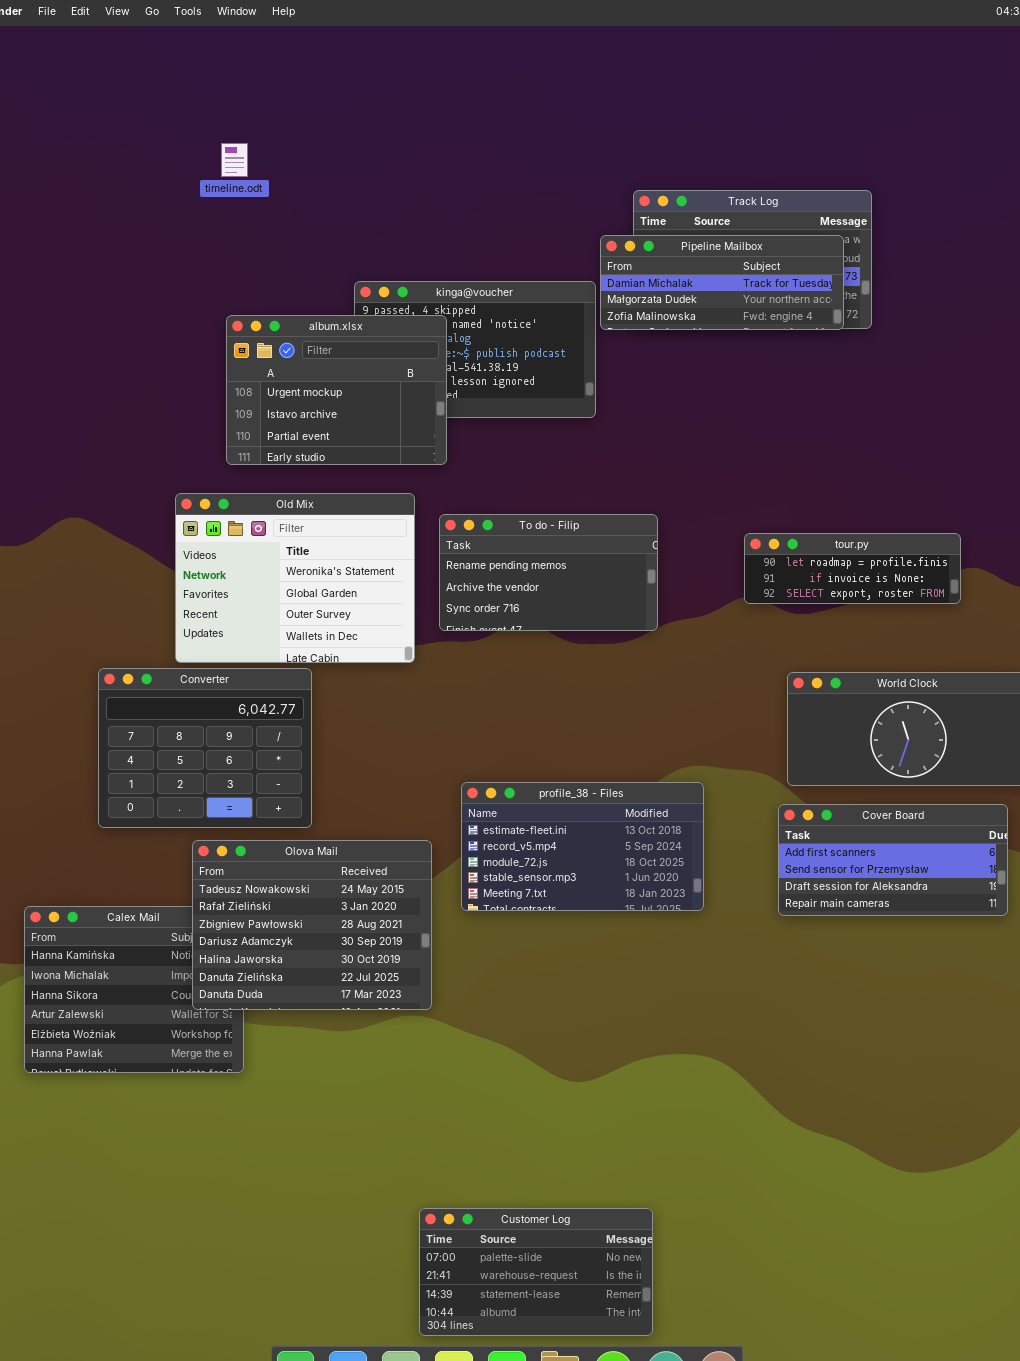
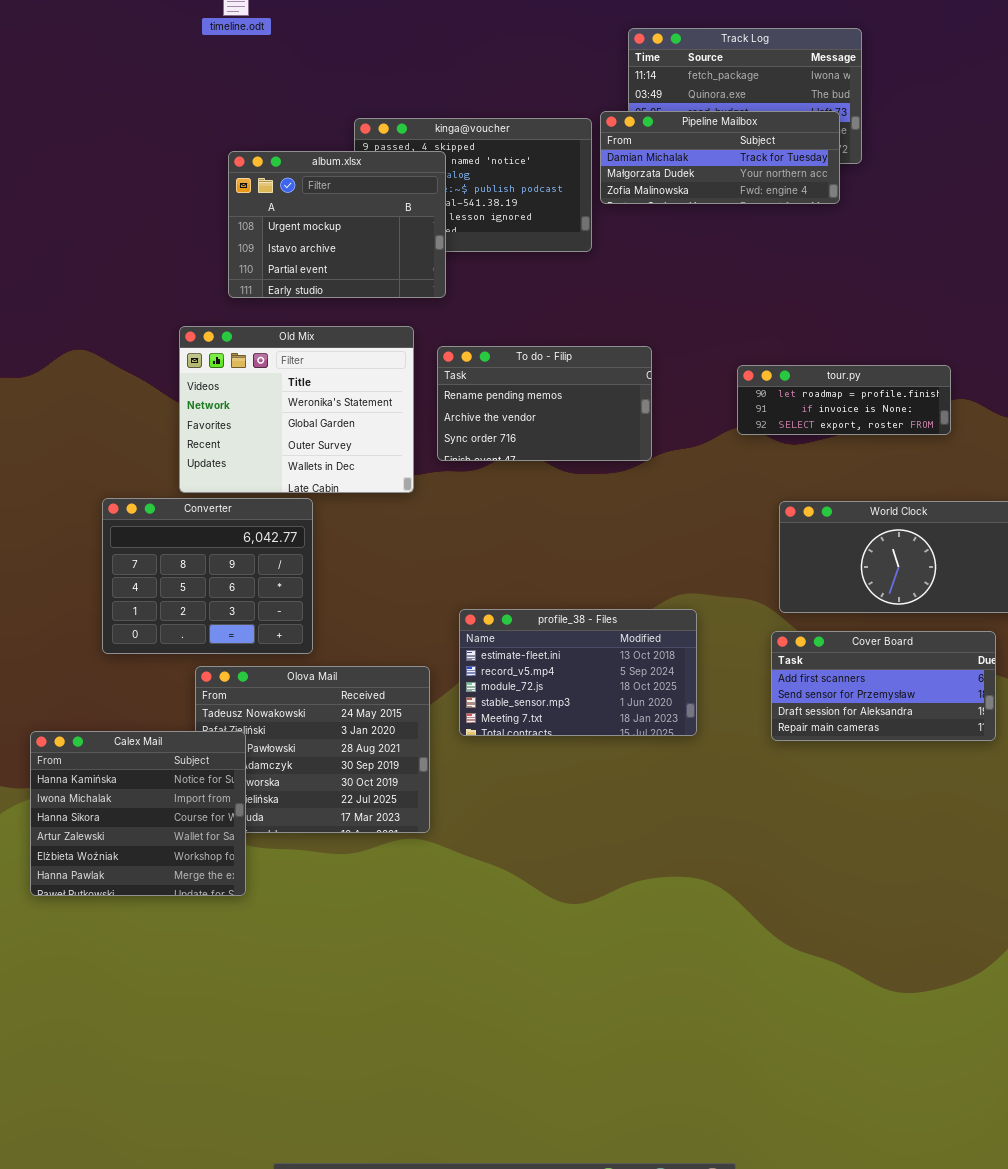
Pipeline Mailbox: [600,235,844,330] -> [600,111,840,204], moved
Calex Mail: [24,906,244,1073] -> [30,731,246,896], raised
Customer Log: [419,1208,653,1336] -> none, closed

